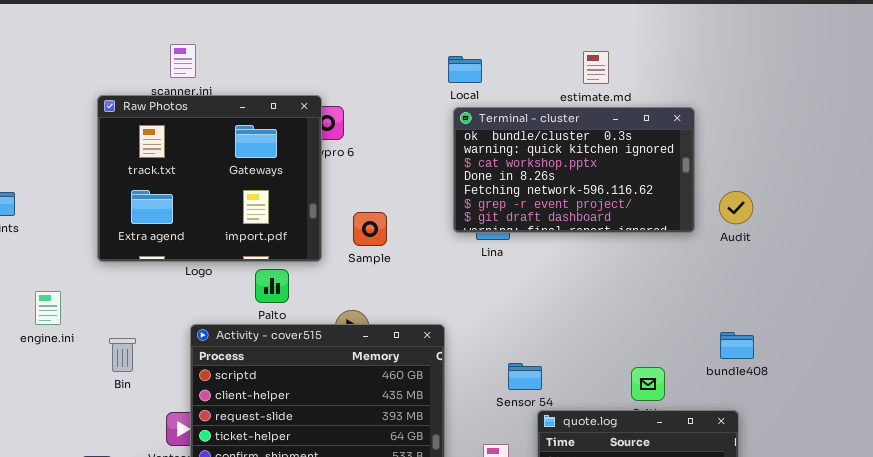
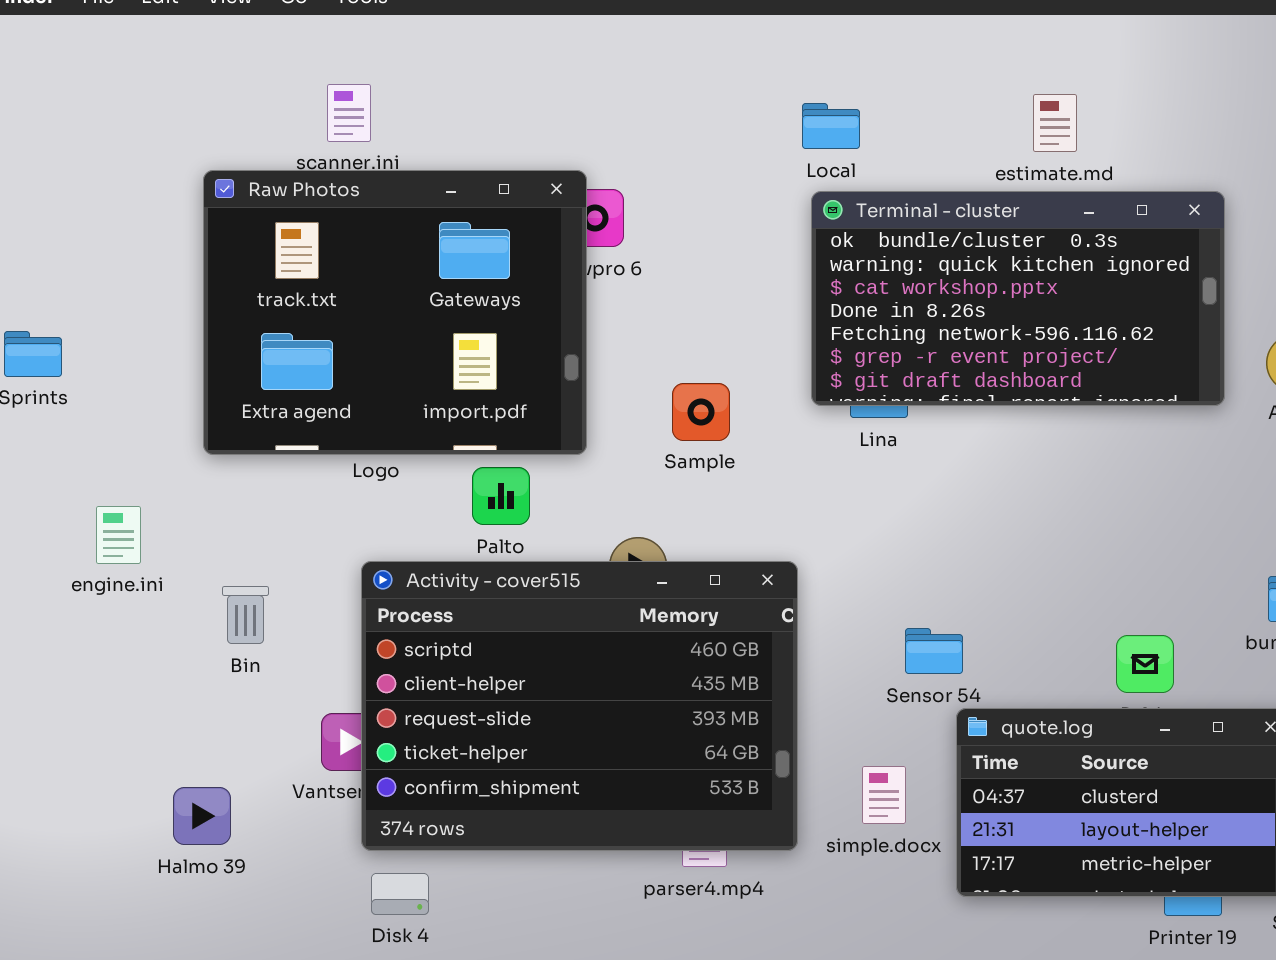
Sample: [353,212,387,246] -> [672,383,730,441], moved

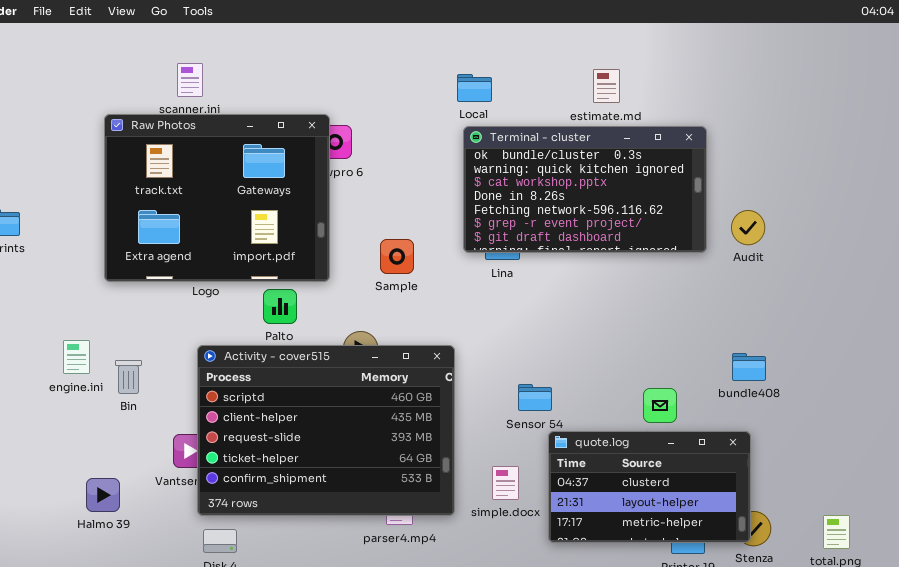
engine.ini: [96,506,141,564] -> [63,340,90,374], moved

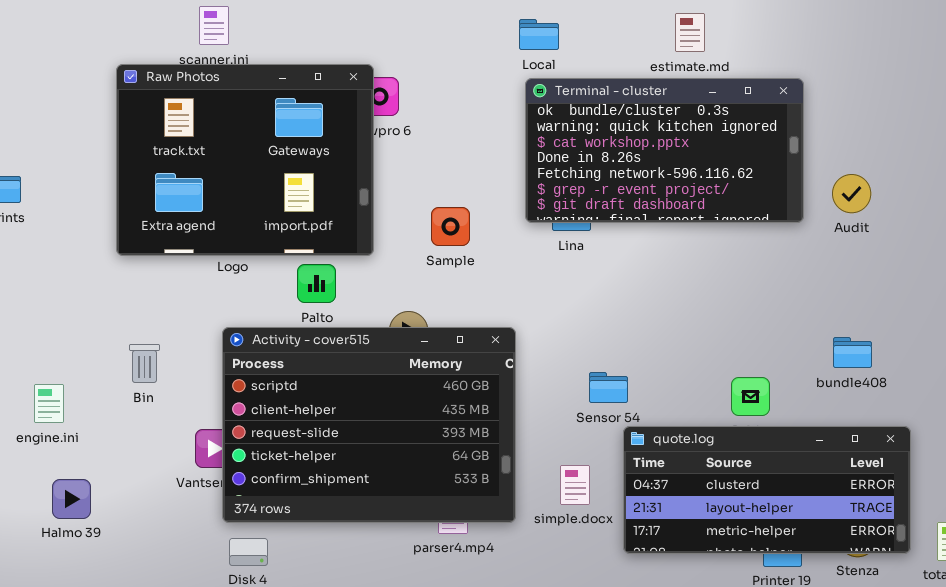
engine.ini: [63,340,90,374] -> [34,384,64,423], moved
quote.log: [548,431,751,543] -> [623,426,911,554], resized
Halmo 39: [86,478,120,512] -> [52,479,91,519], moved

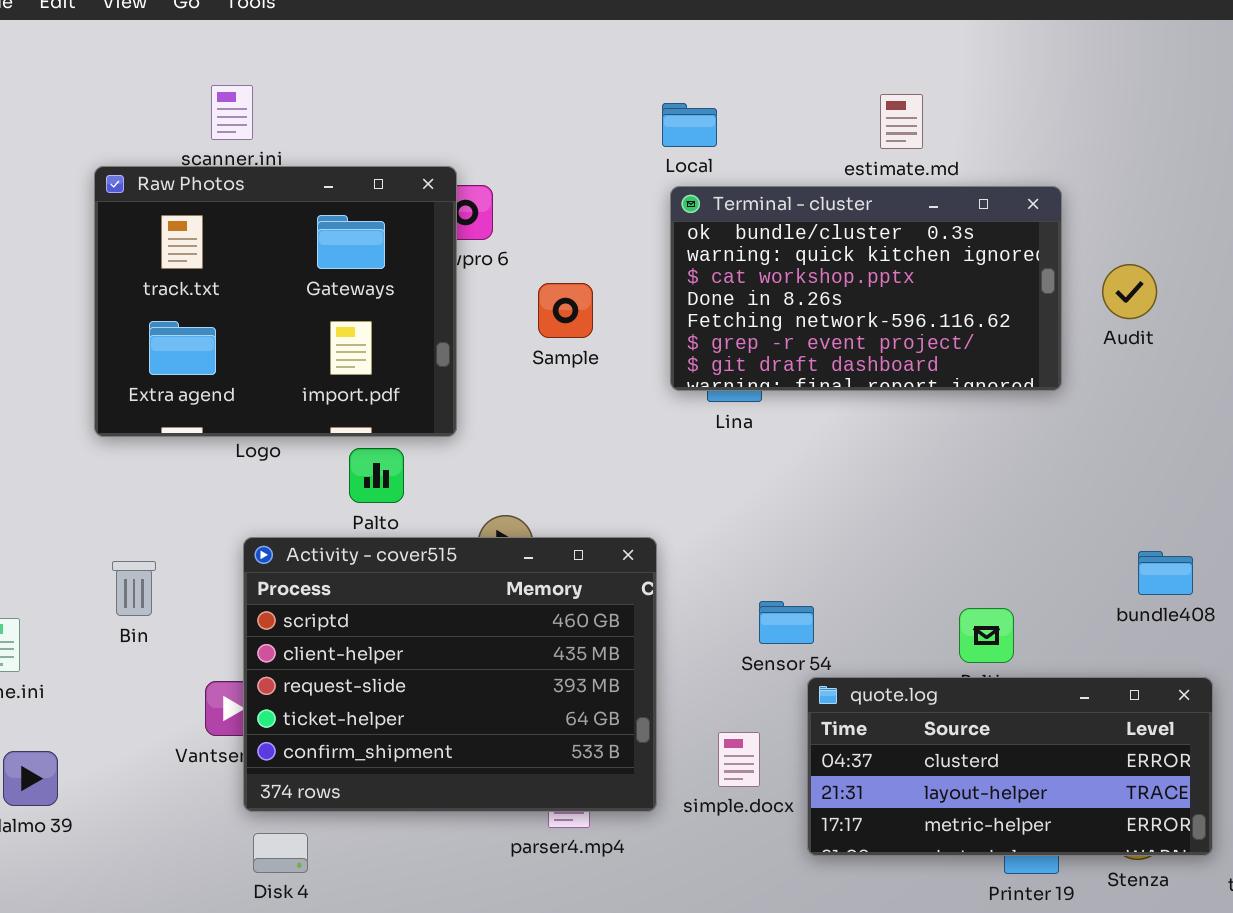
Audit: [832,174,871,213] -> [1102,264,1157,319], moved
Sample: [431,207,470,246] -> [538,283,593,338], moved
bundle408: [833,337,872,368] -> [1138,551,1193,595], moved

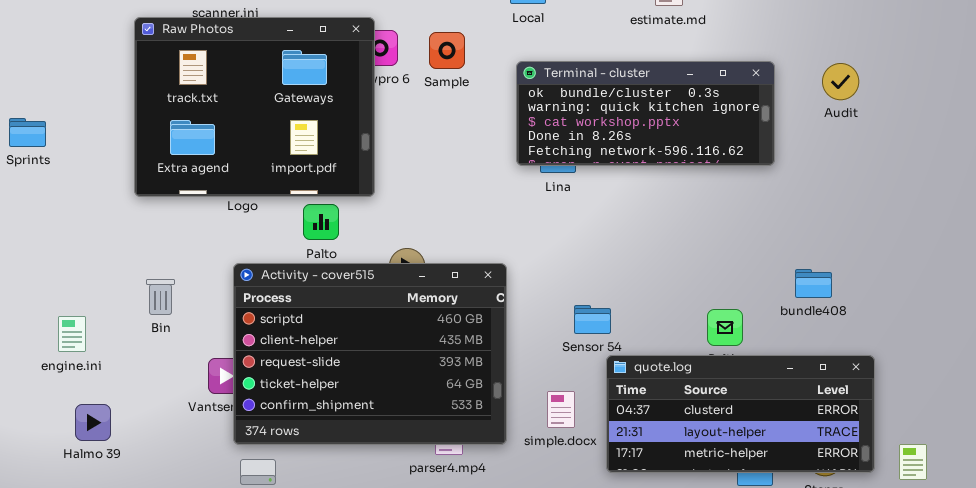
Terminal - cluster: [670,186,1062,391] -> [516,61,775,166], resized
Audit: [1102,264,1157,319] -> [822,63,859,100], moved
Sample: [538,283,593,338] -> [429,32,465,69], moved
bundle408: [1138,551,1193,595] -> [795,269,832,298], moved

